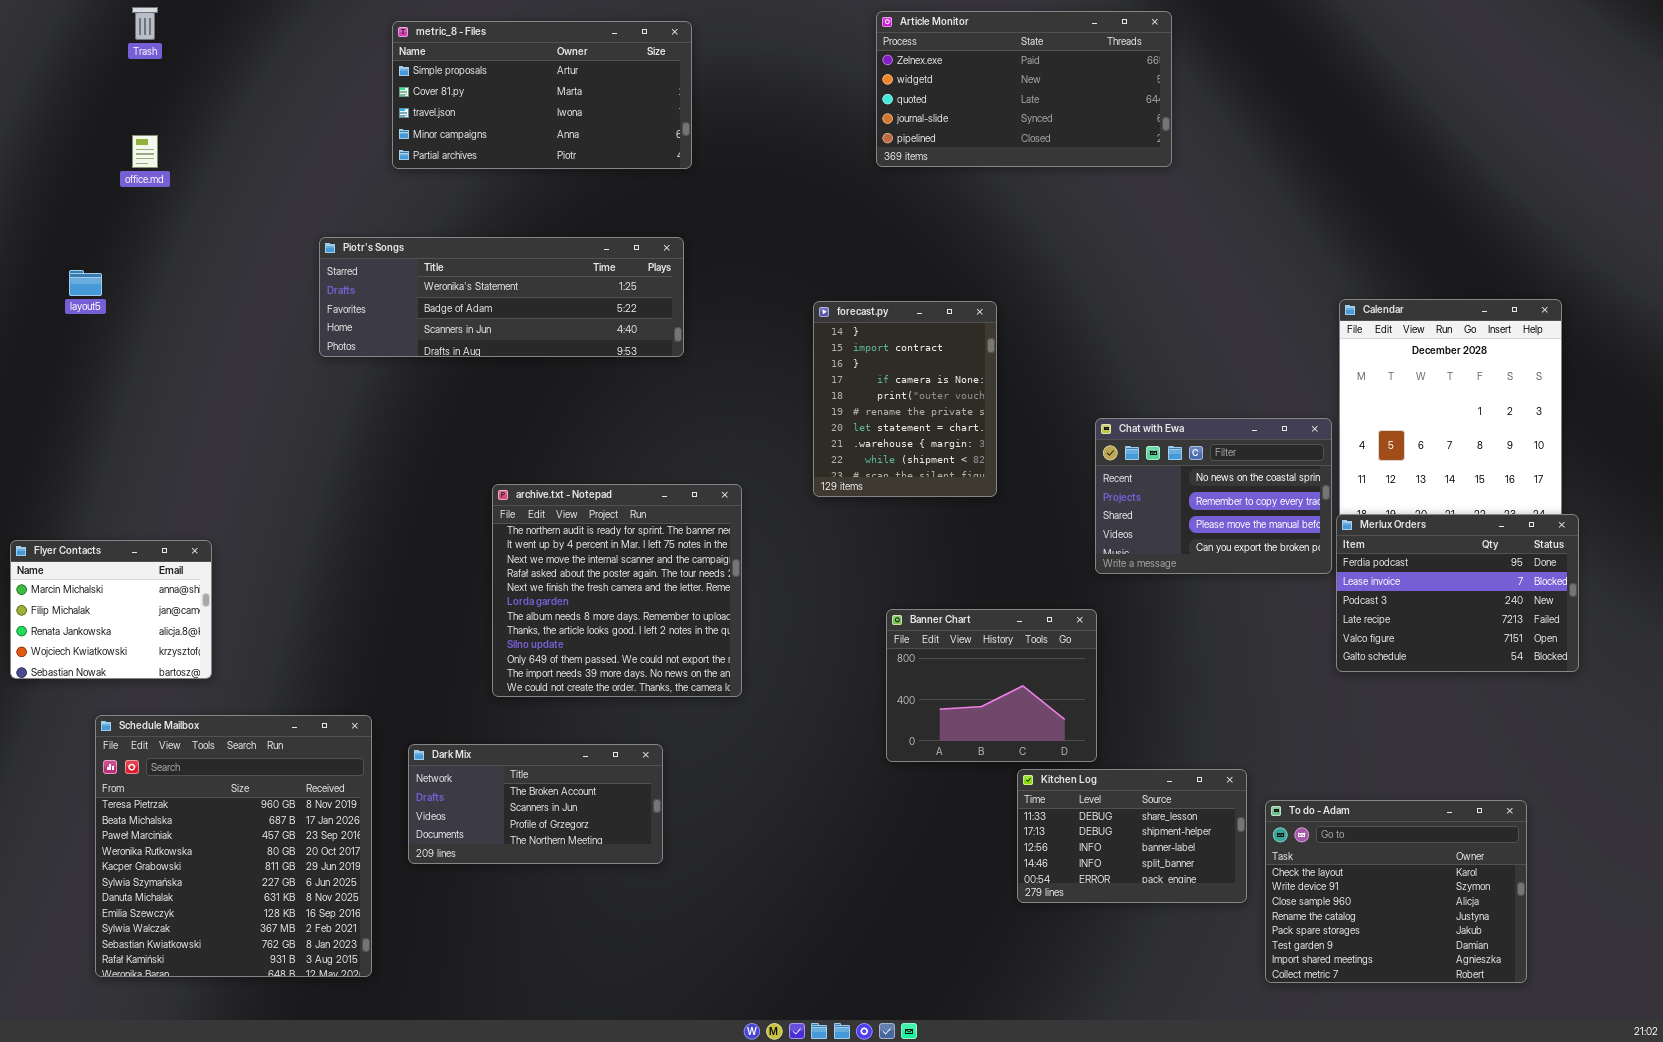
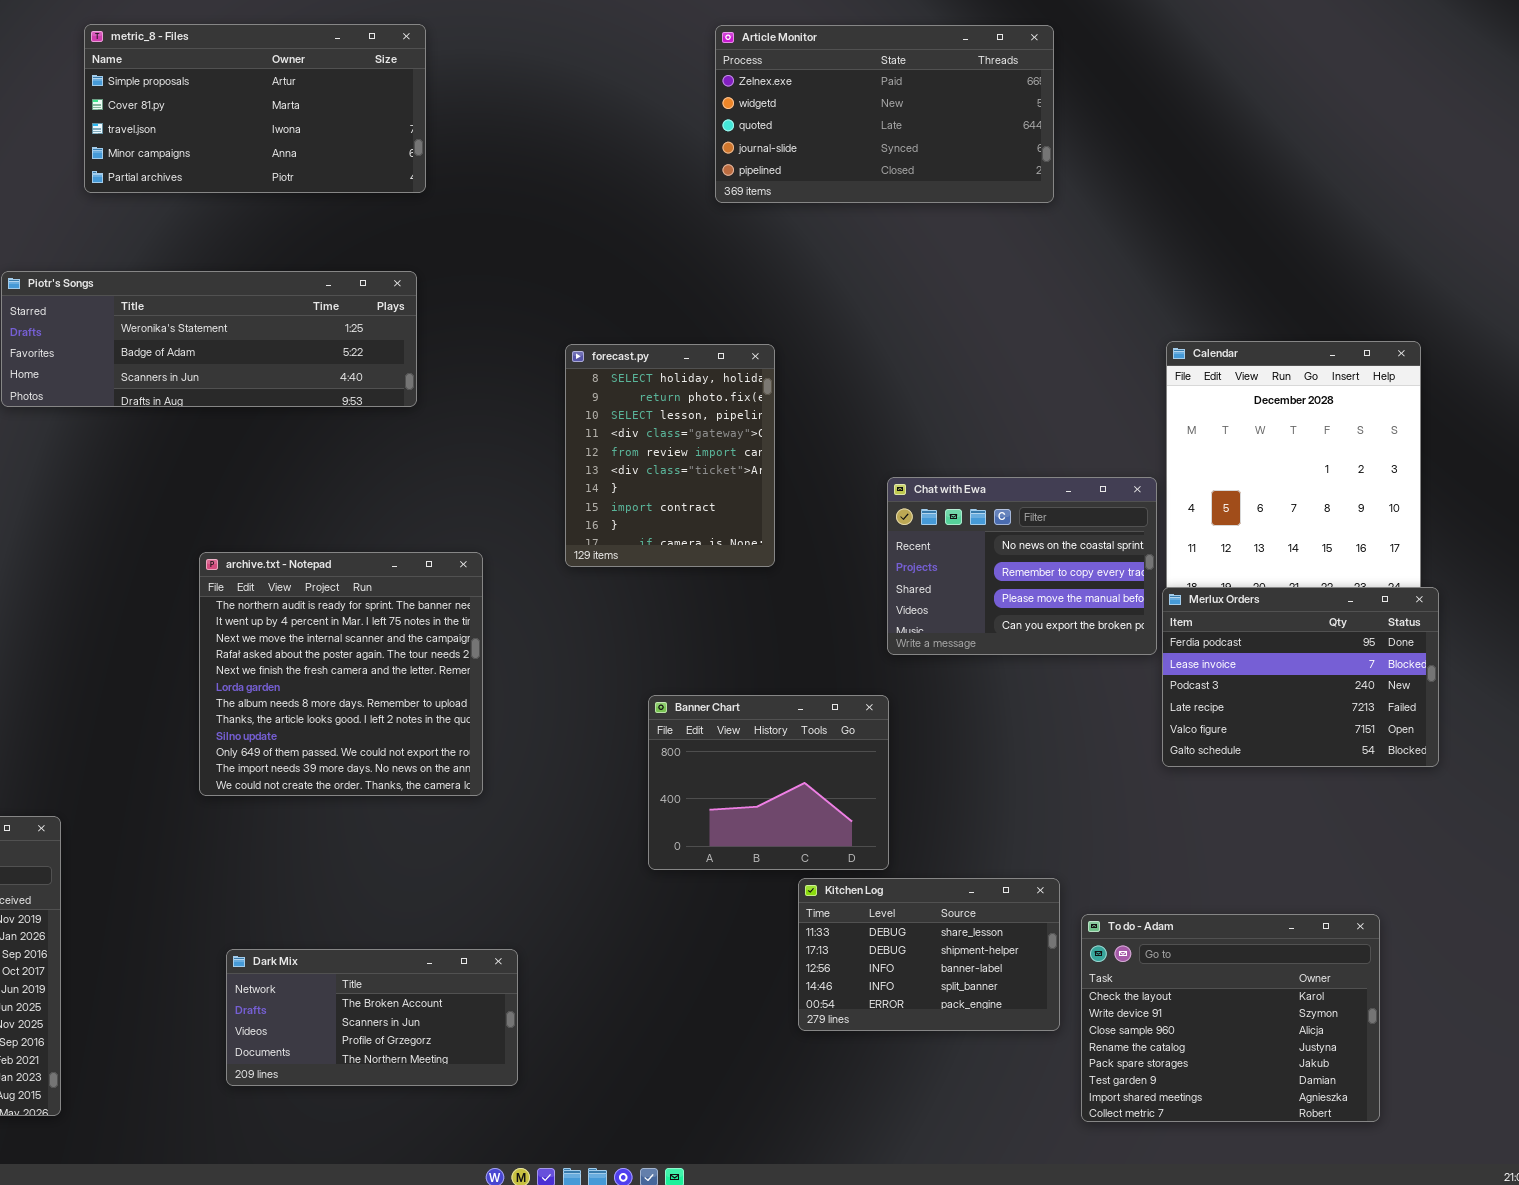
Article Monitor: [876,11,1172,167] -> [715,25,1054,203], moved
forecast.py: [813,301,997,497] -> [565,344,775,567], scrolled up 6 rows
Dark Mix: [408,744,663,864] -> [226,949,518,1086], moved

